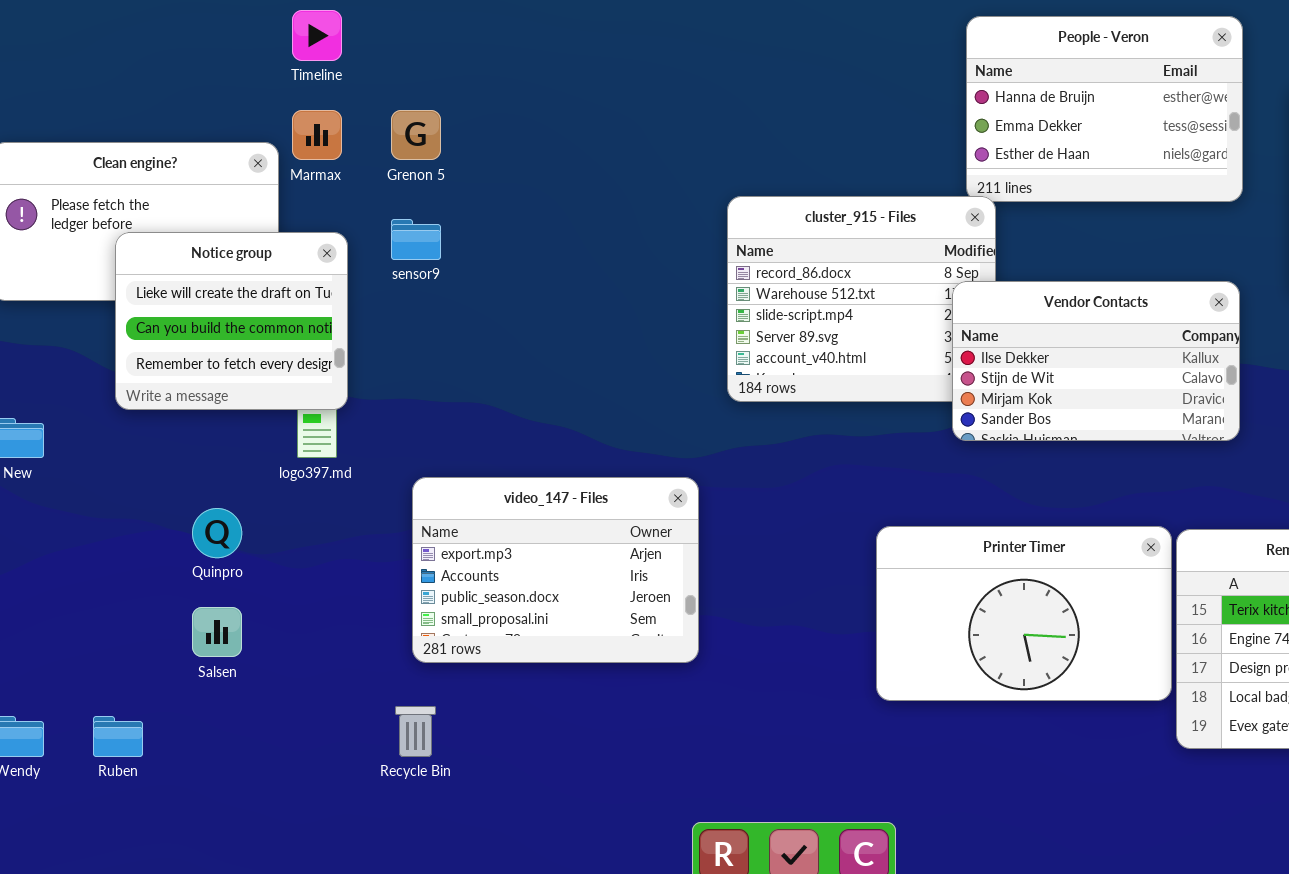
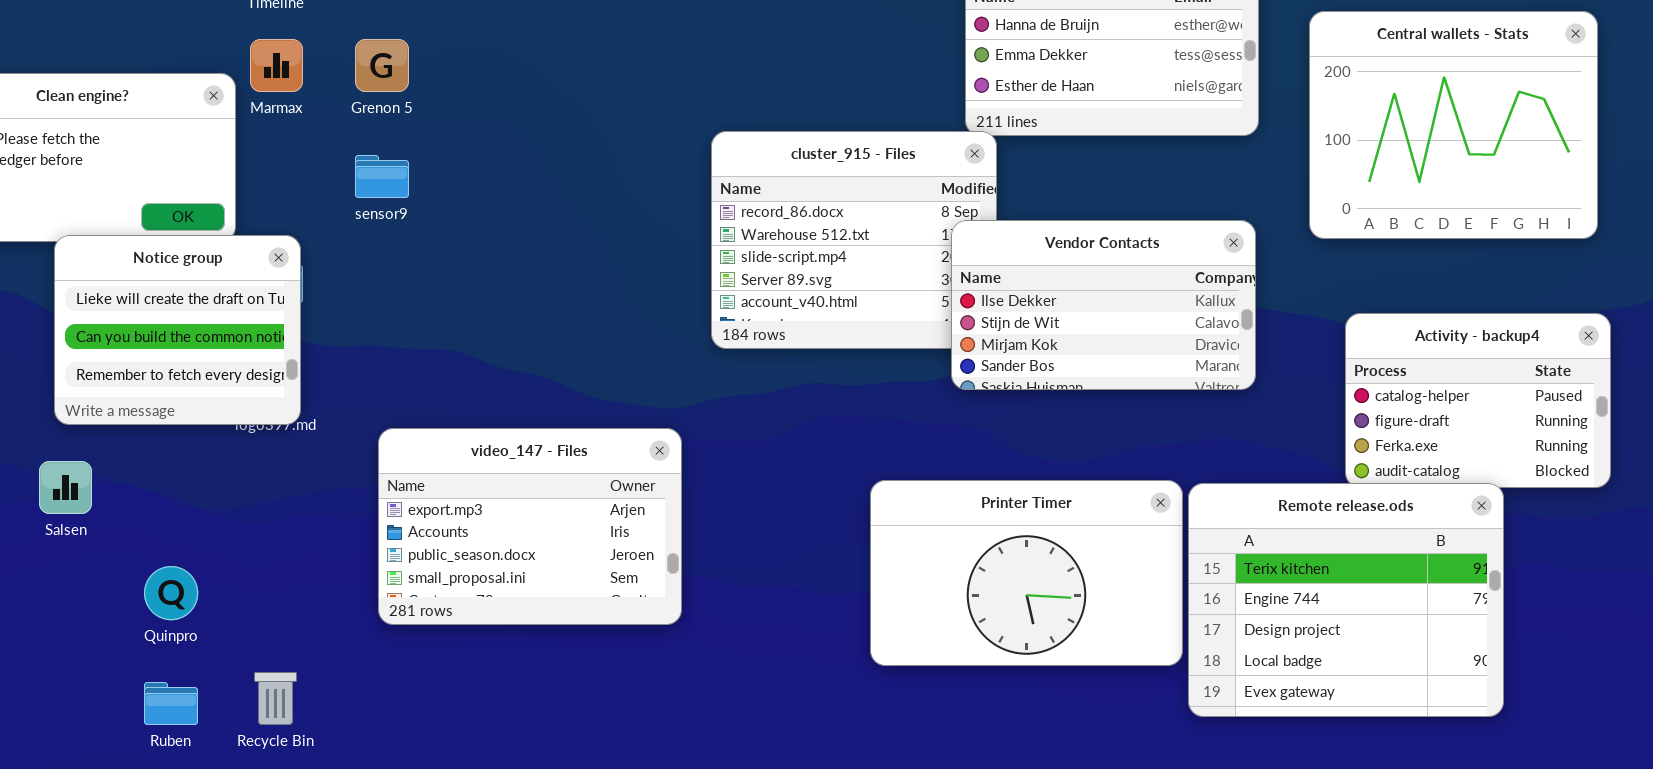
Notice group: [115,232,348,410] -> [54,235,301,425], moved
Quinpro: [192,508,242,558] -> [144,566,198,620], moved
Salsen: [192,607,242,657] -> [39,461,92,514], moved
Recycle Bin: [395,706,436,757] -> [254,672,297,725], moved
Ruben: [93,716,143,757] -> [144,682,198,725], moved

